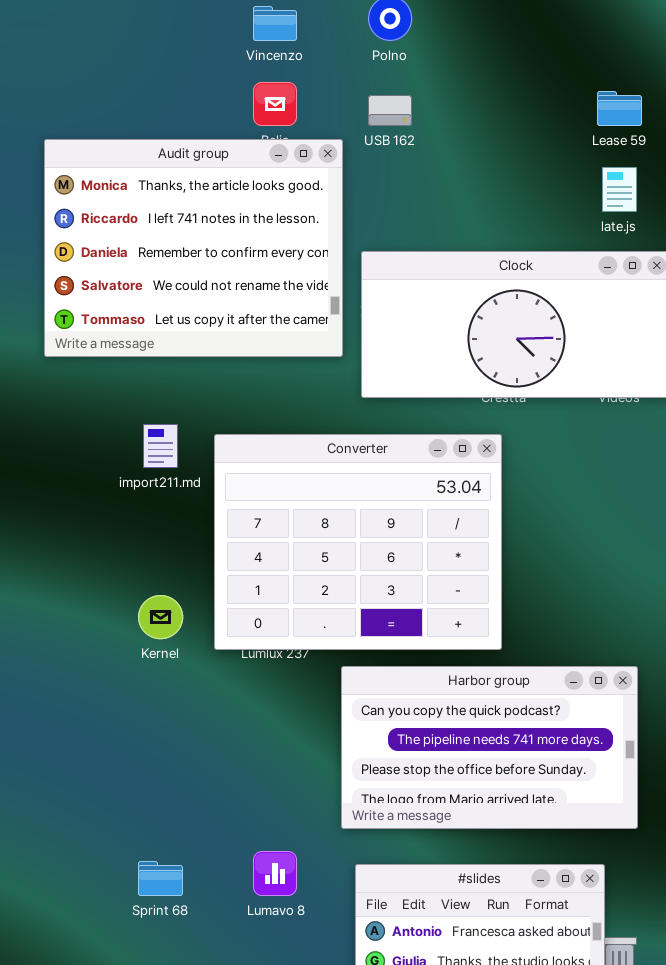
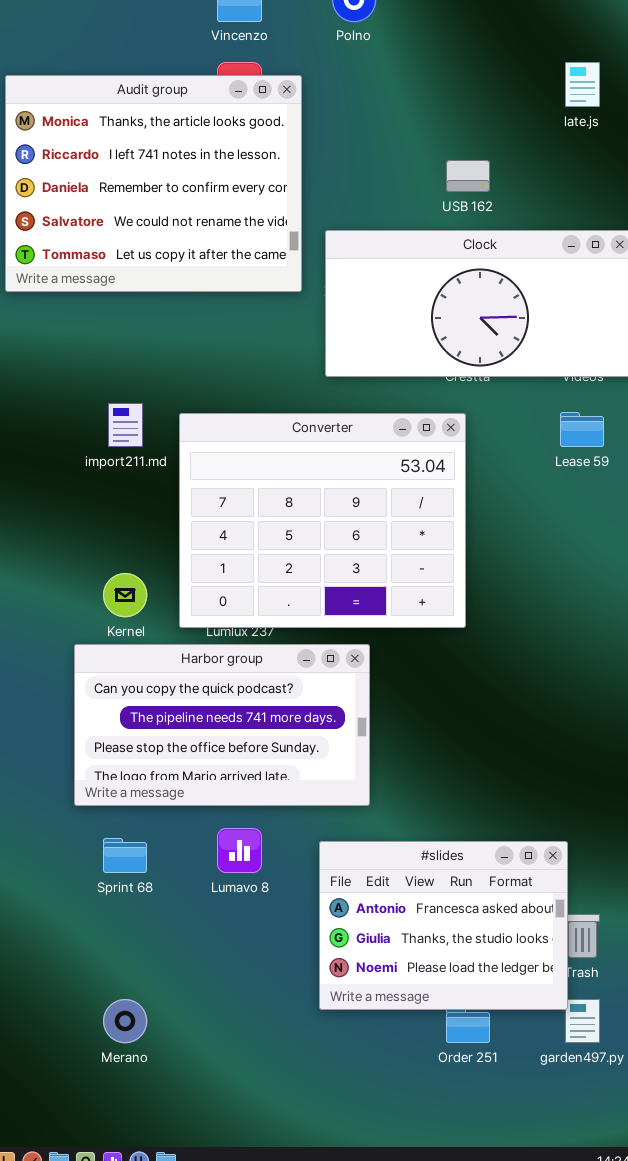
Lease 59: [597,91,642,126] -> [560,412,604,447], moved
USB 162: [368,95,412,126] -> [446,160,490,192], moved
Audit group: [44,139,343,357] -> [5,75,302,292], moved
late.js: [602,167,637,212] -> [565,62,600,107], moved
Harbor group: [341,666,638,829] -> [74,644,370,806], moved

